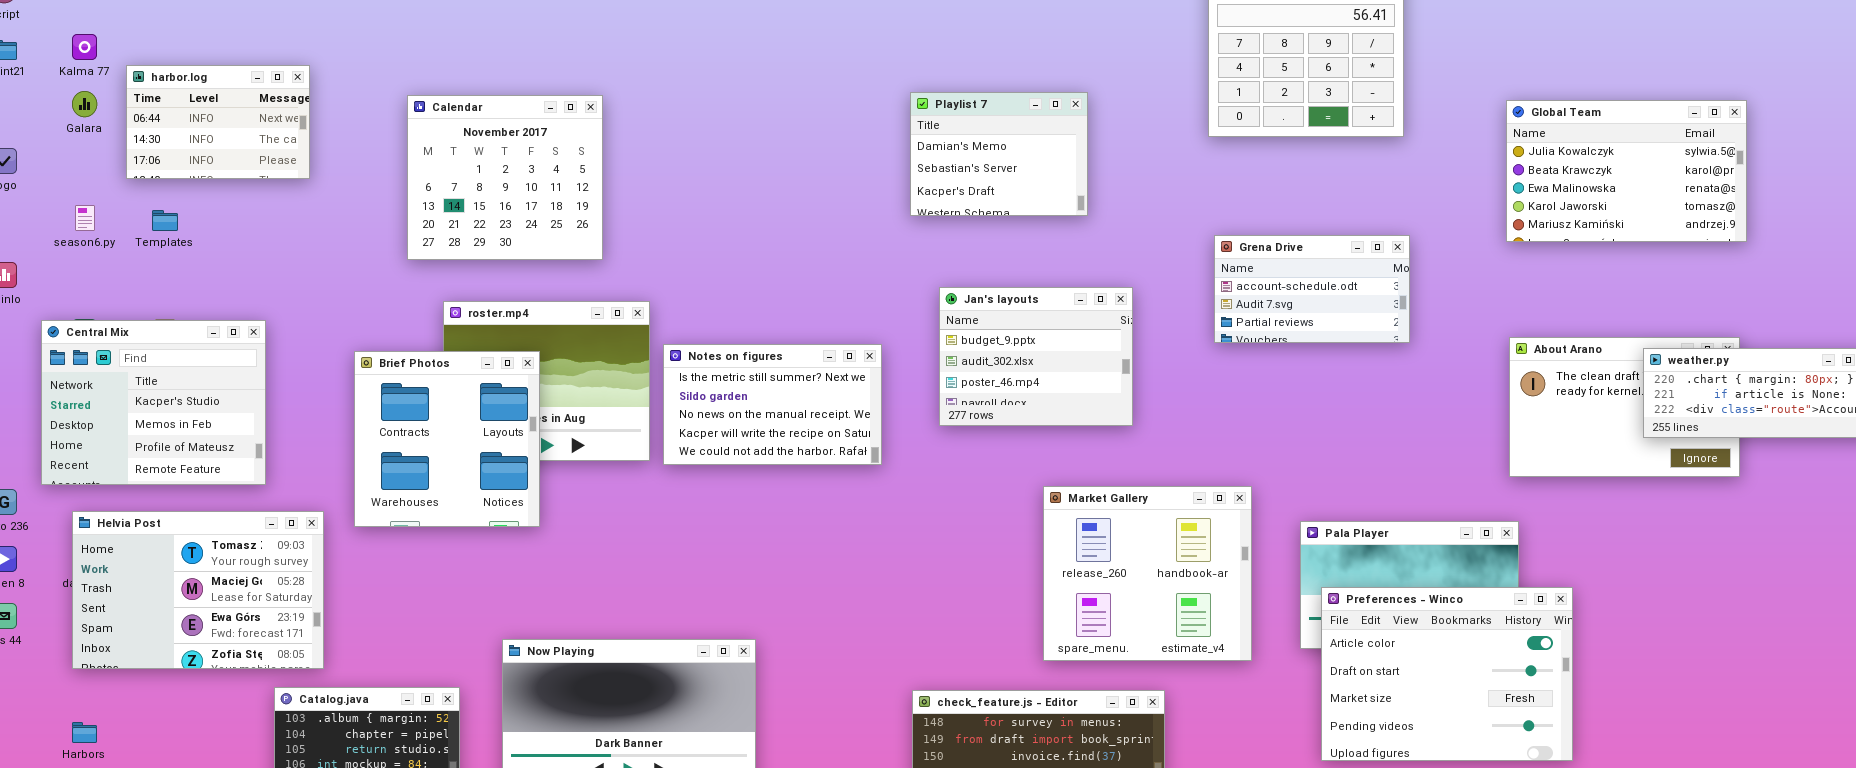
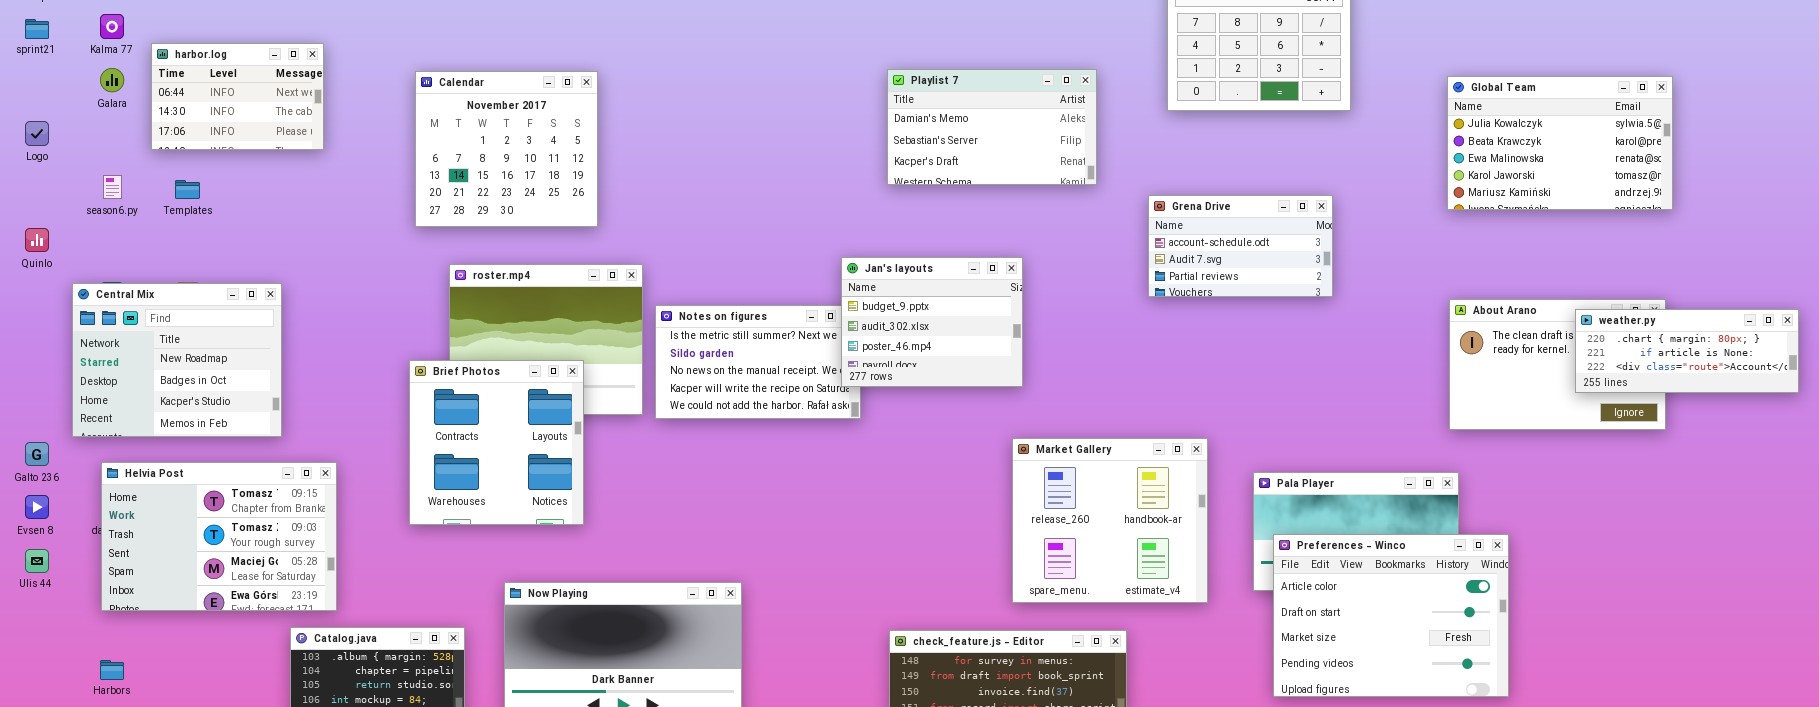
Playlist 7: [910,92,1088,216] -> [887,69,1097,185], resized
Grena Drive: [1214,235,1410,343] -> [1148,195,1333,297], moved
Jan's layouts: [939,287,1133,426] -> [841,257,1023,387], moved
Central Mix: [41,320,266,485] -> [72,283,282,437], scrolled up 2 rows
Brief Photos: [354,351,540,527] -> [409,360,584,525], moved
Helvia Post: [72,511,324,669] -> [101,462,337,611], scrolled up 1 row

